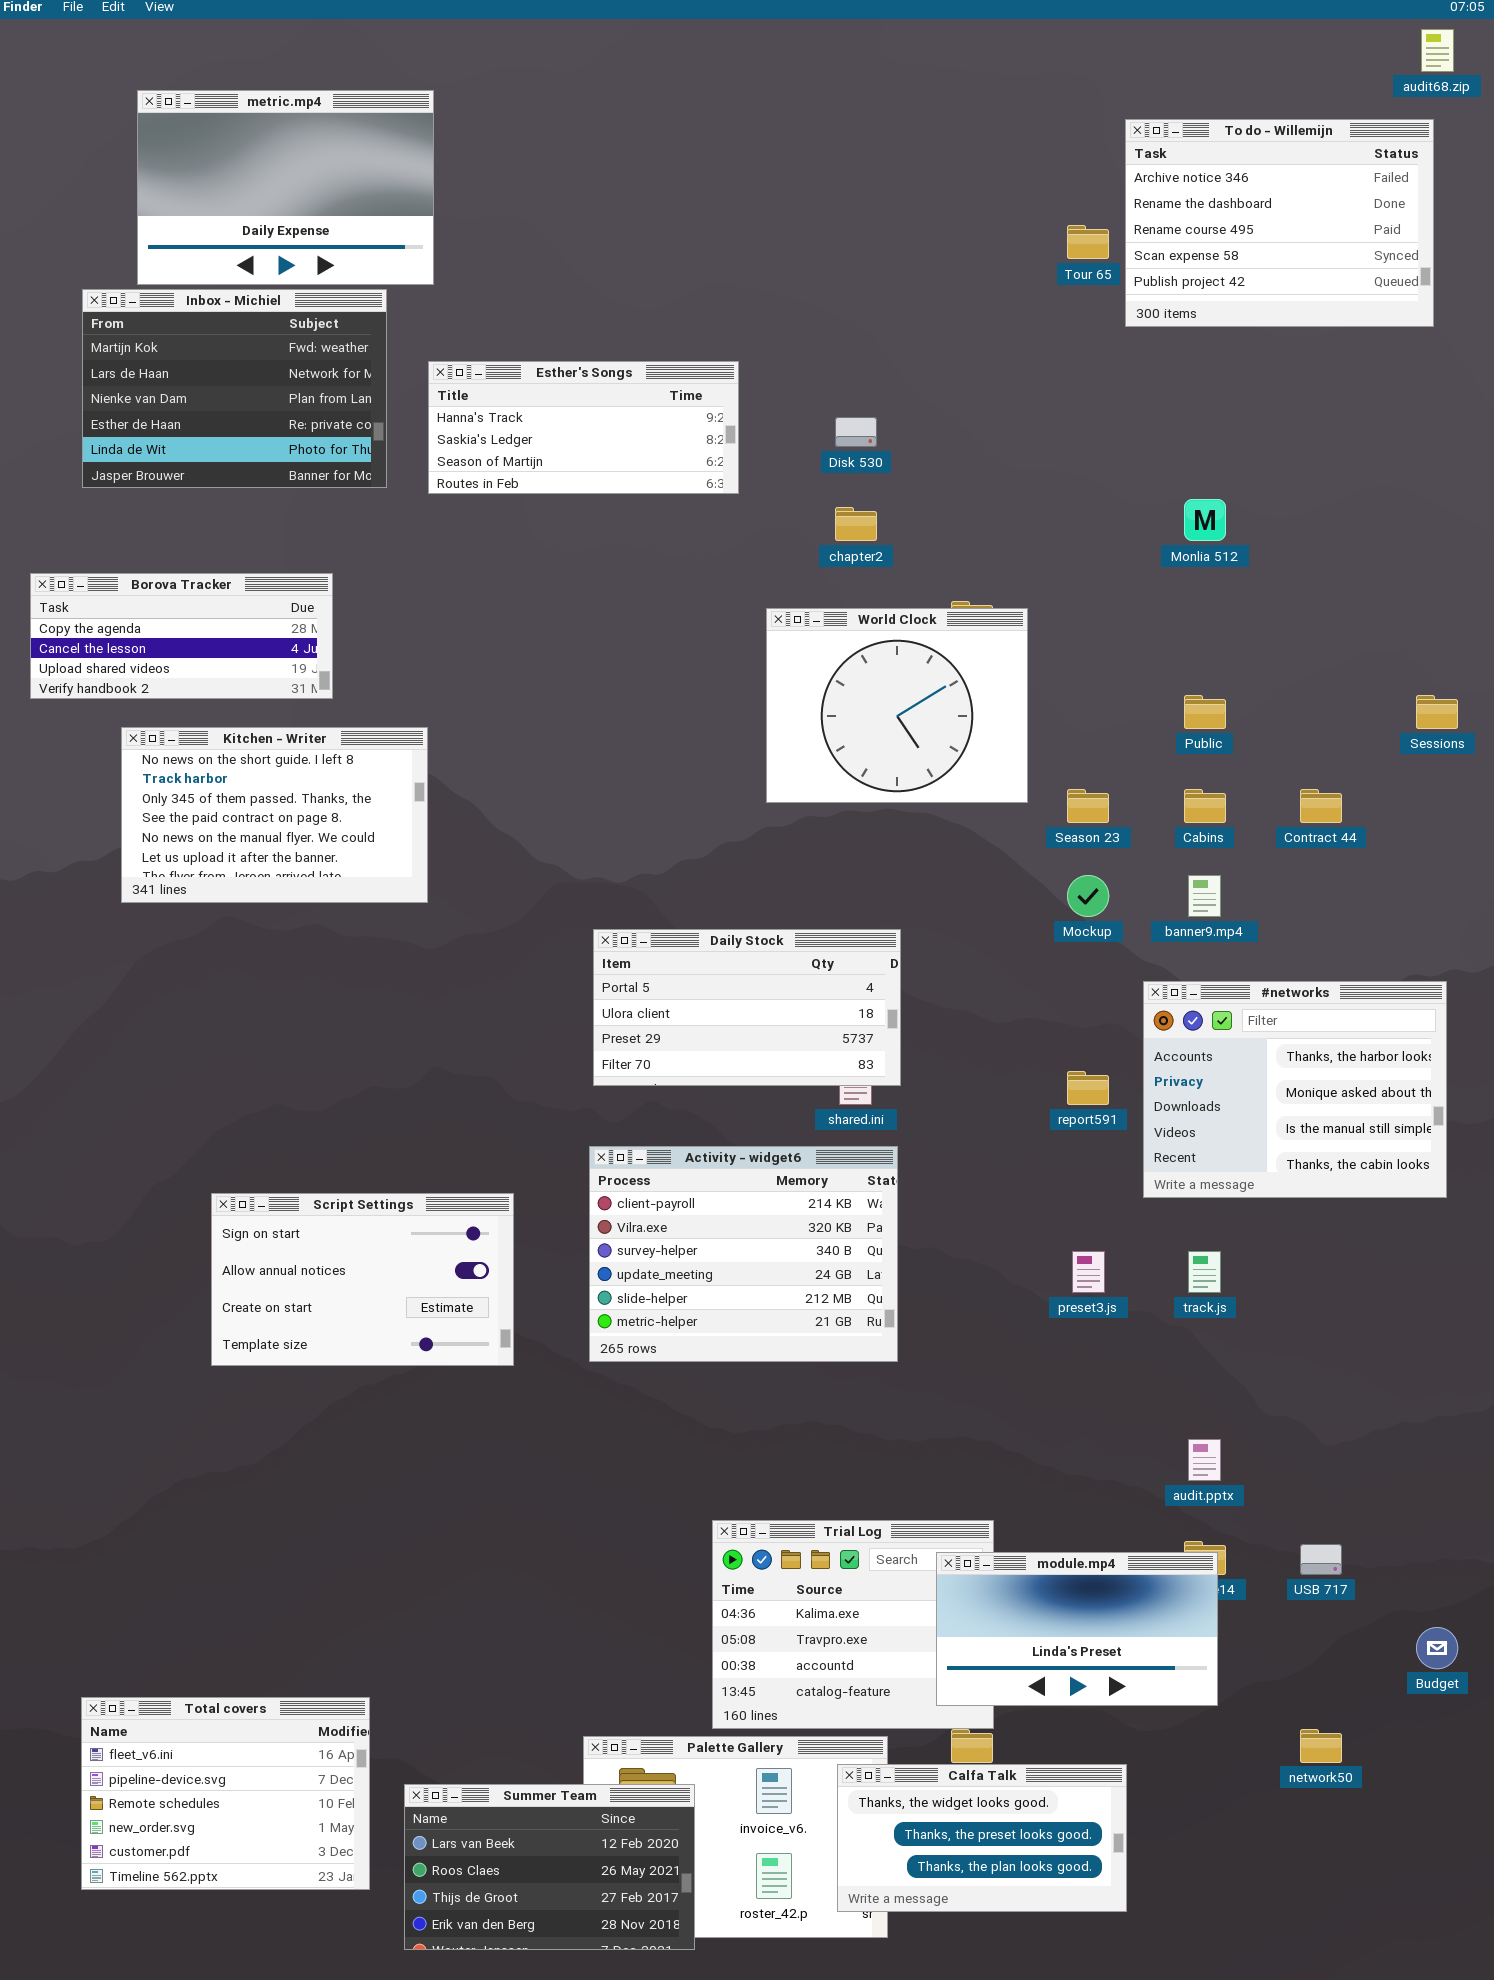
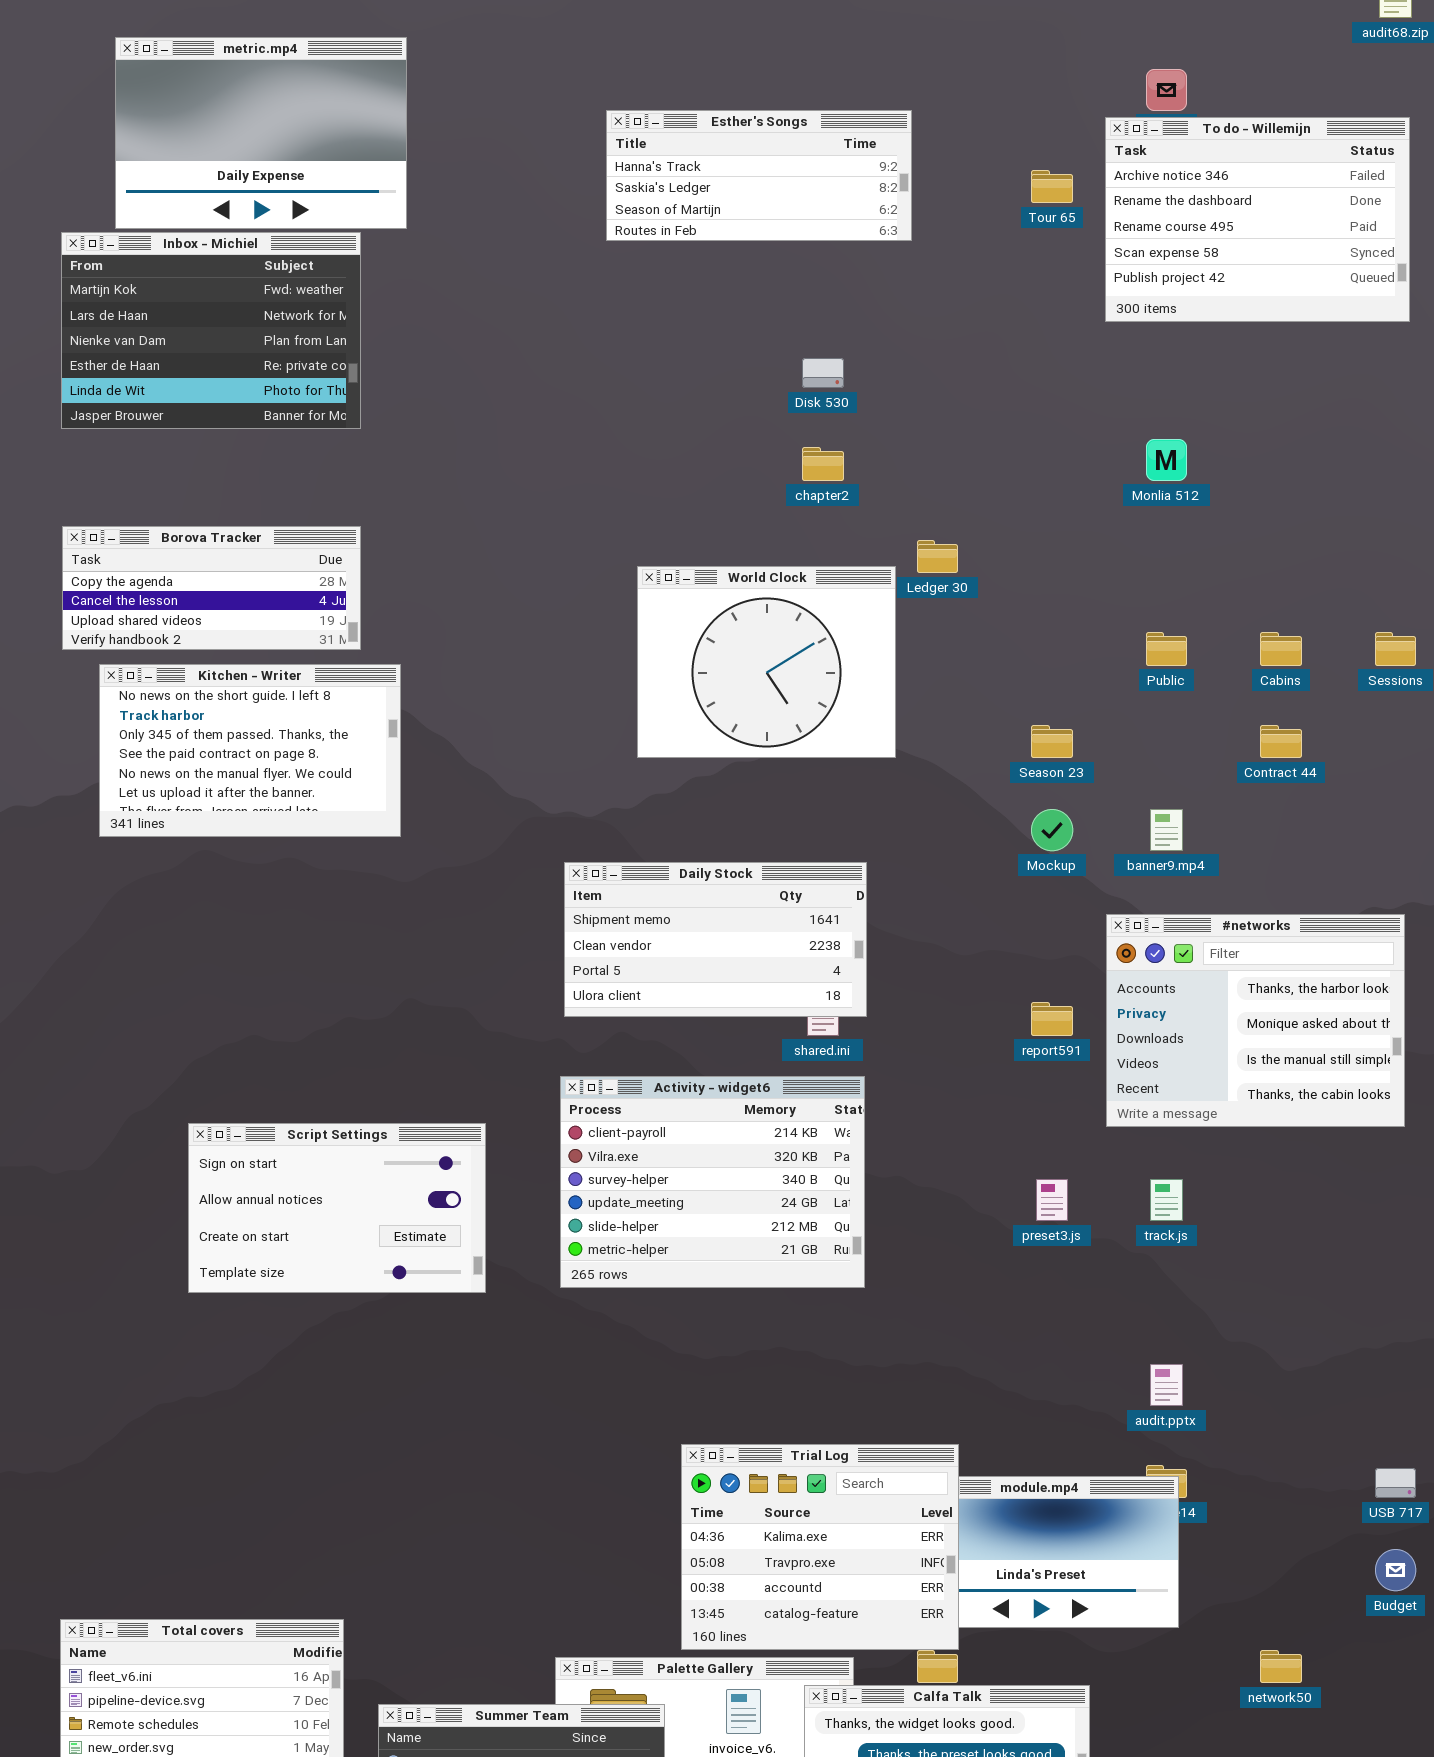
To do - Willemijn: [1125,119,1434,327] -> [1105,117,1410,322], moved
Esther's Songs: [428,361,739,494] -> [606,110,912,241], moved
Borova Tracker: [30,573,333,699] -> [62,526,361,650], moved
World Clock: [766,608,1028,803] -> [637,566,896,758], moved
Cabins: [1184,789,1226,823] -> [1260,632,1302,666], moved
Daily Stock: [593,929,901,1086] -> [564,862,867,1017], scrolled up 2 rows
Trial Log: [712,1520,994,1729] -> [681,1444,959,1650], raised
USB 717: [1300,1544,1342,1575] -> [1375,1468,1416,1498], moved

